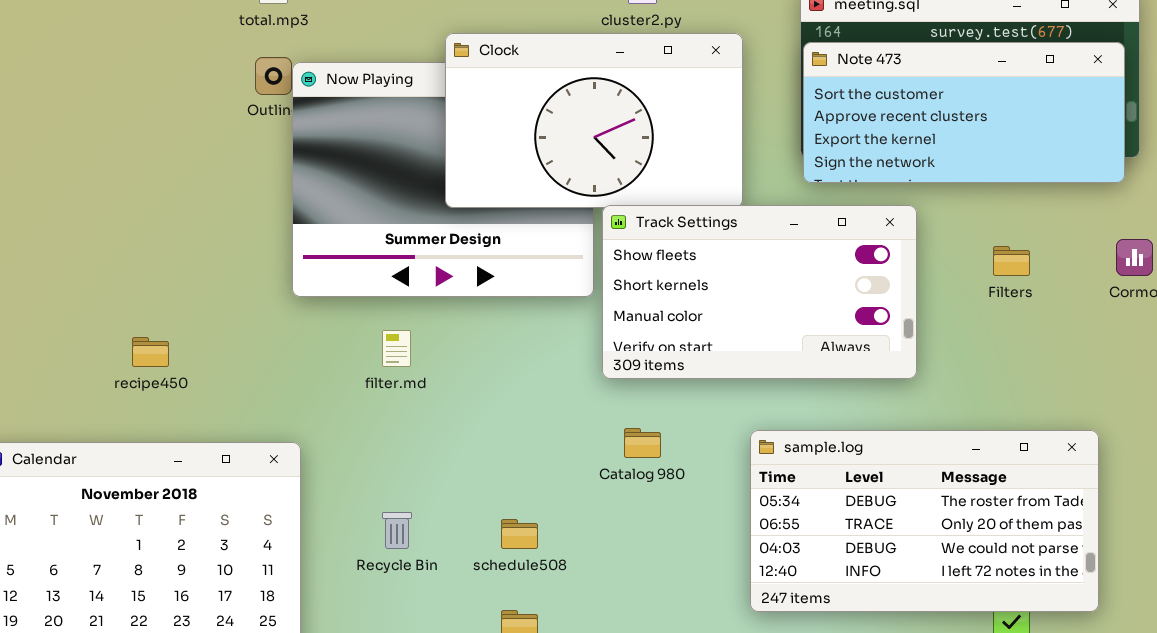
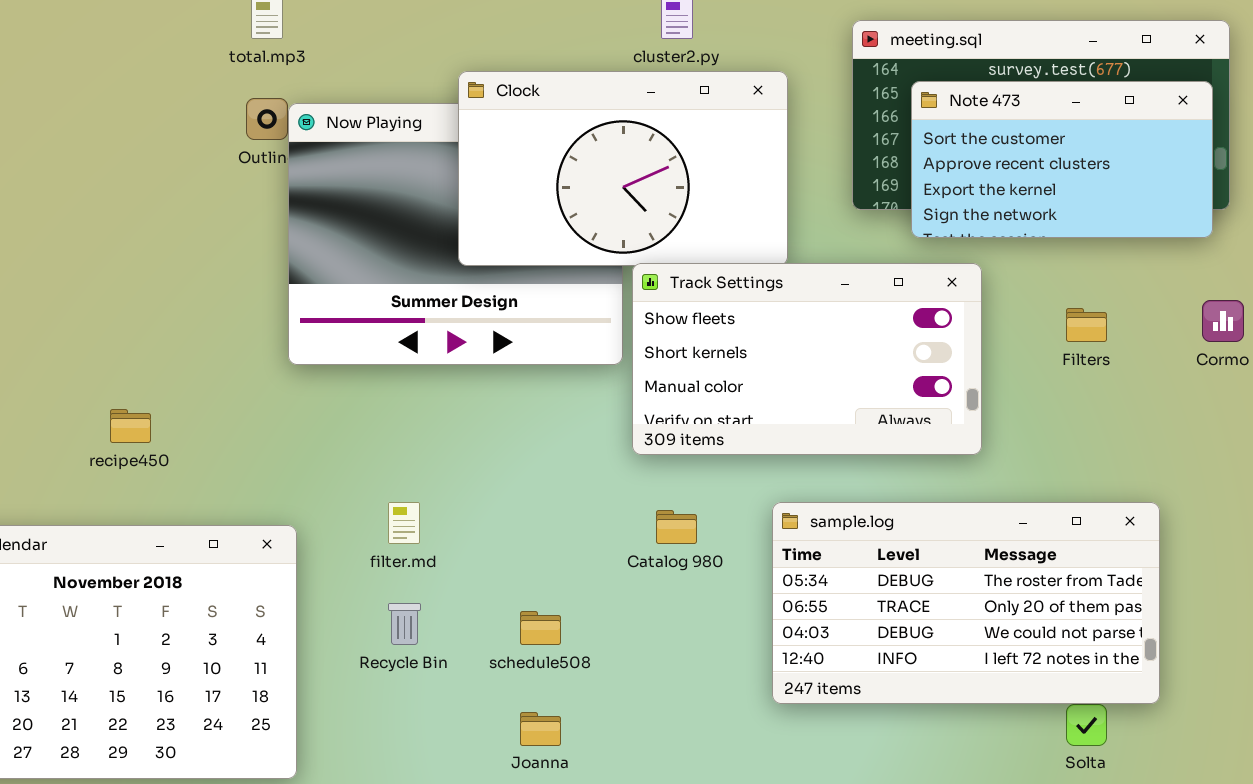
Note 473: [803,42,1125,183] -> [911,81,1213,238], resized
filter.md: [382,330,411,367] -> [388,502,420,544], moved
sample.log: [750,430,1099,612] -> [772,502,1160,704], moved

